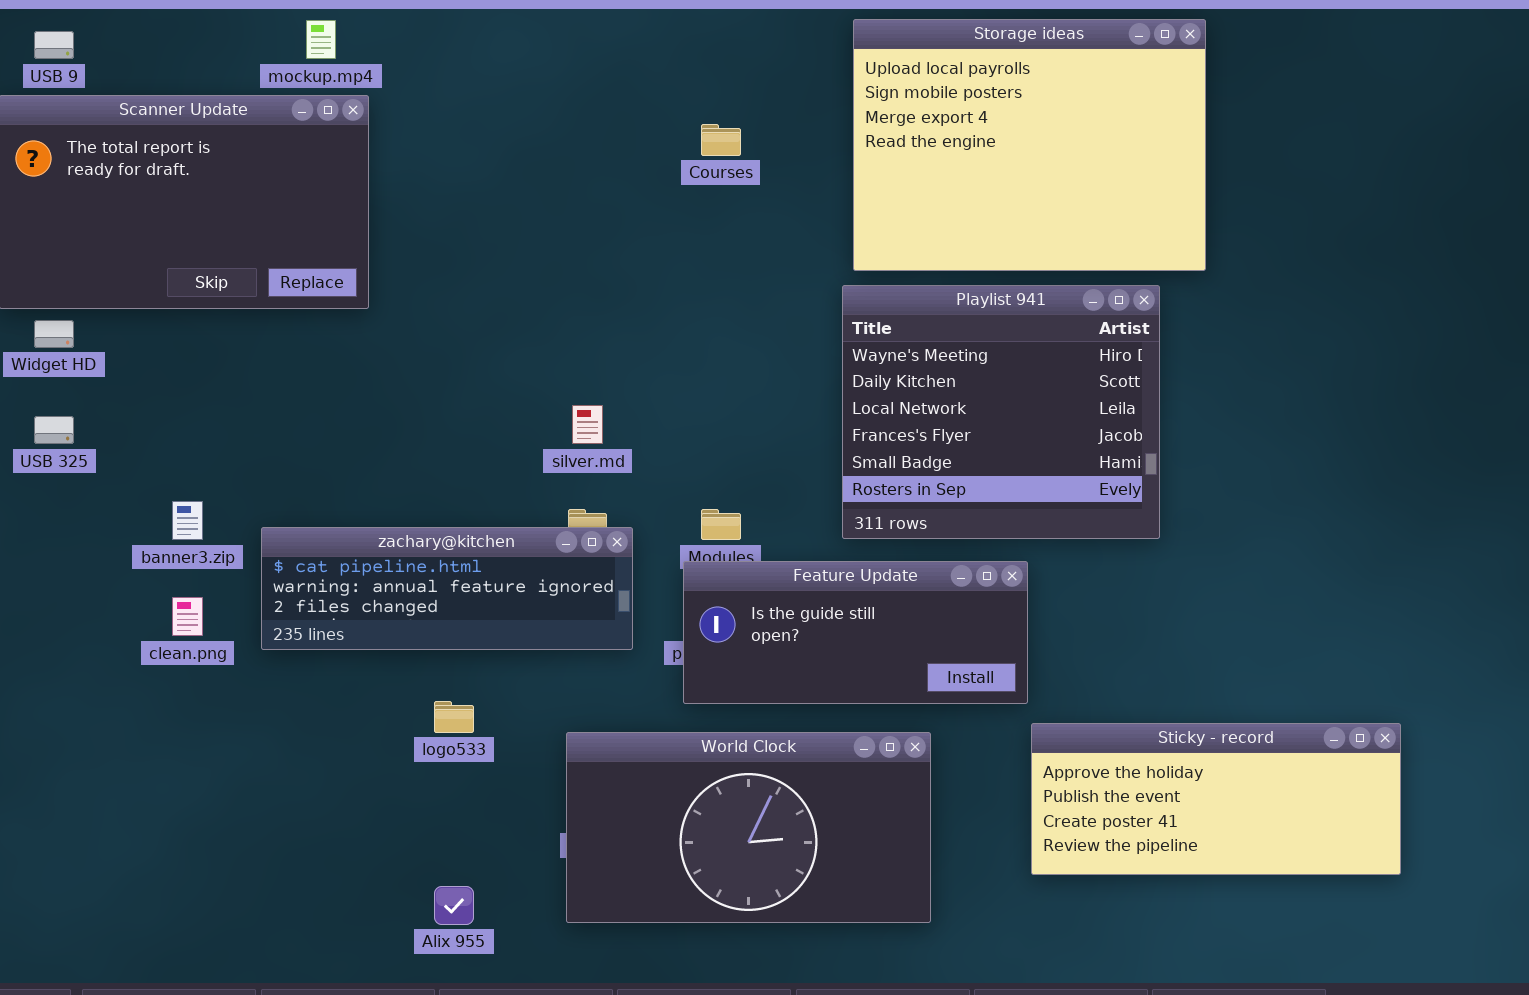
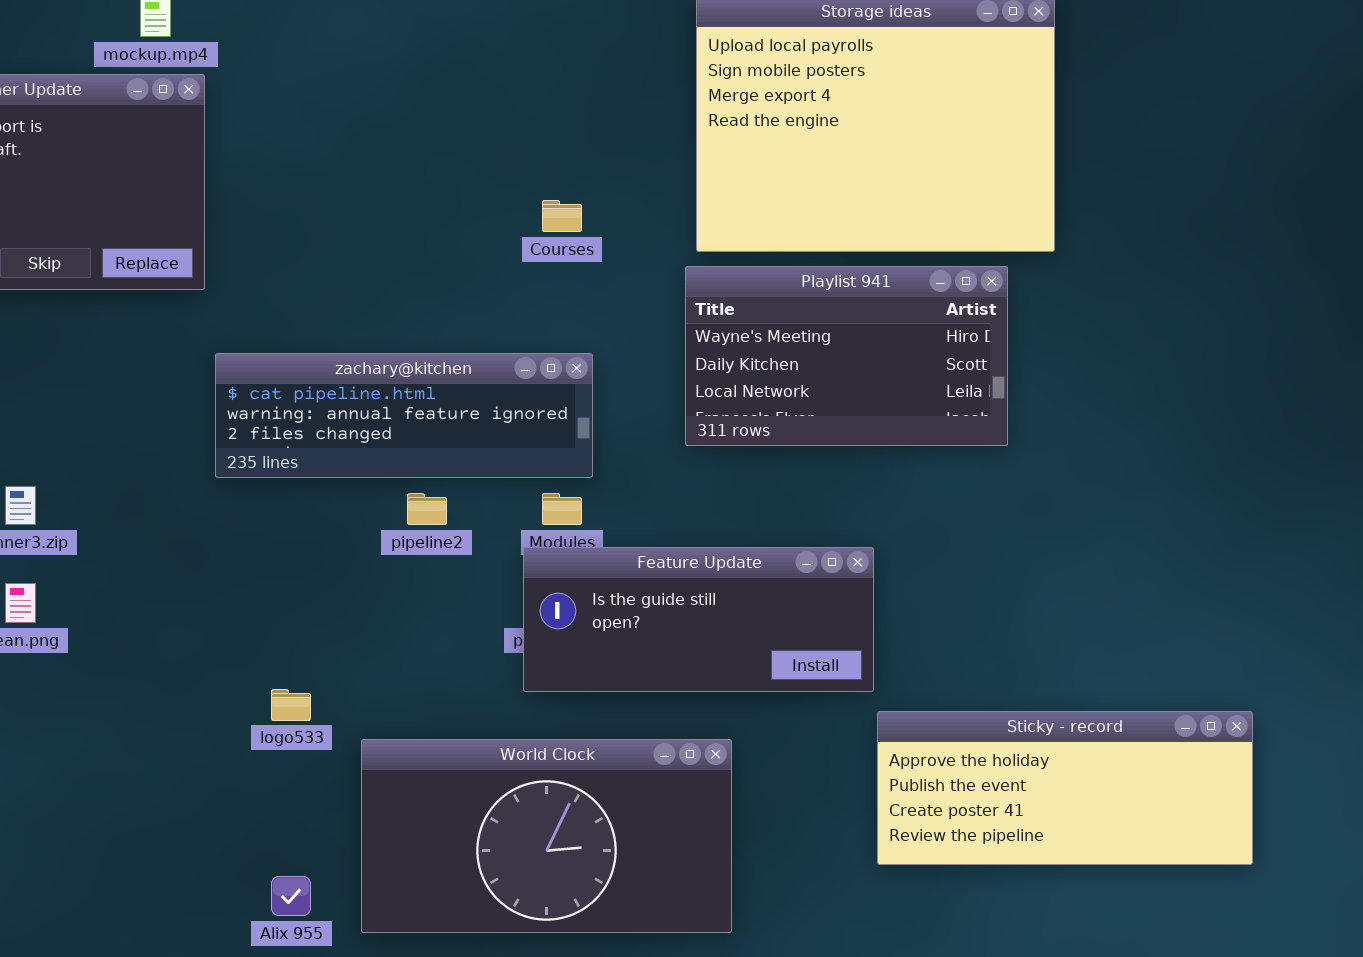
Courses: [701,124,741,156] -> [542,200,582,232], moved
Playlist 941: [842,285,1160,539] -> [685,266,1008,446], resized
zachary@kitchen: [261,527,633,650] -> [215,353,593,478], moved
World Clock: [566,732,931,923] -> [361,739,732,933], moved

